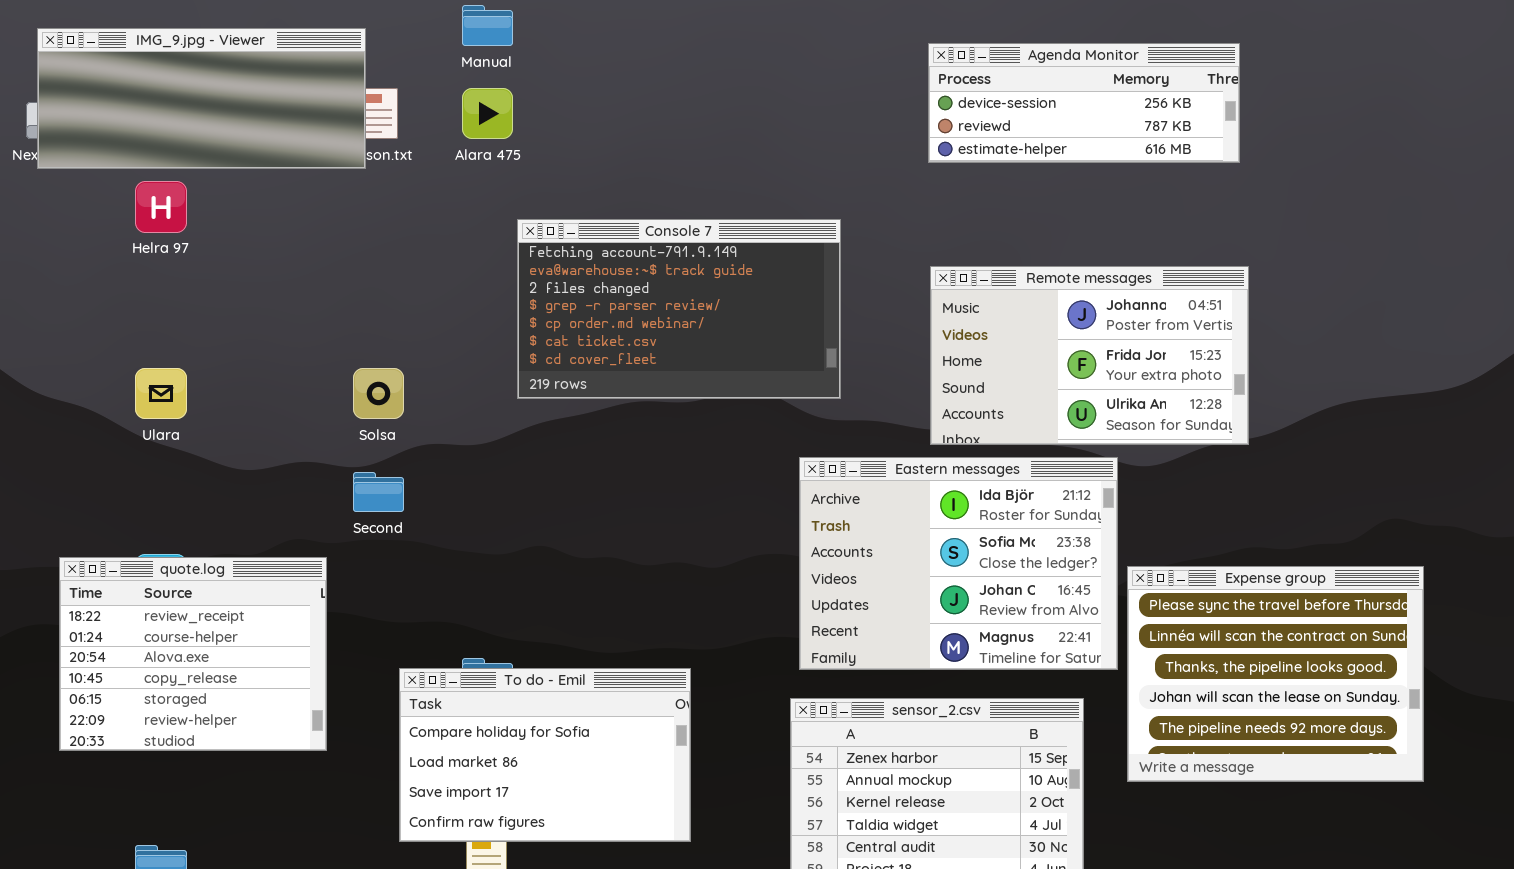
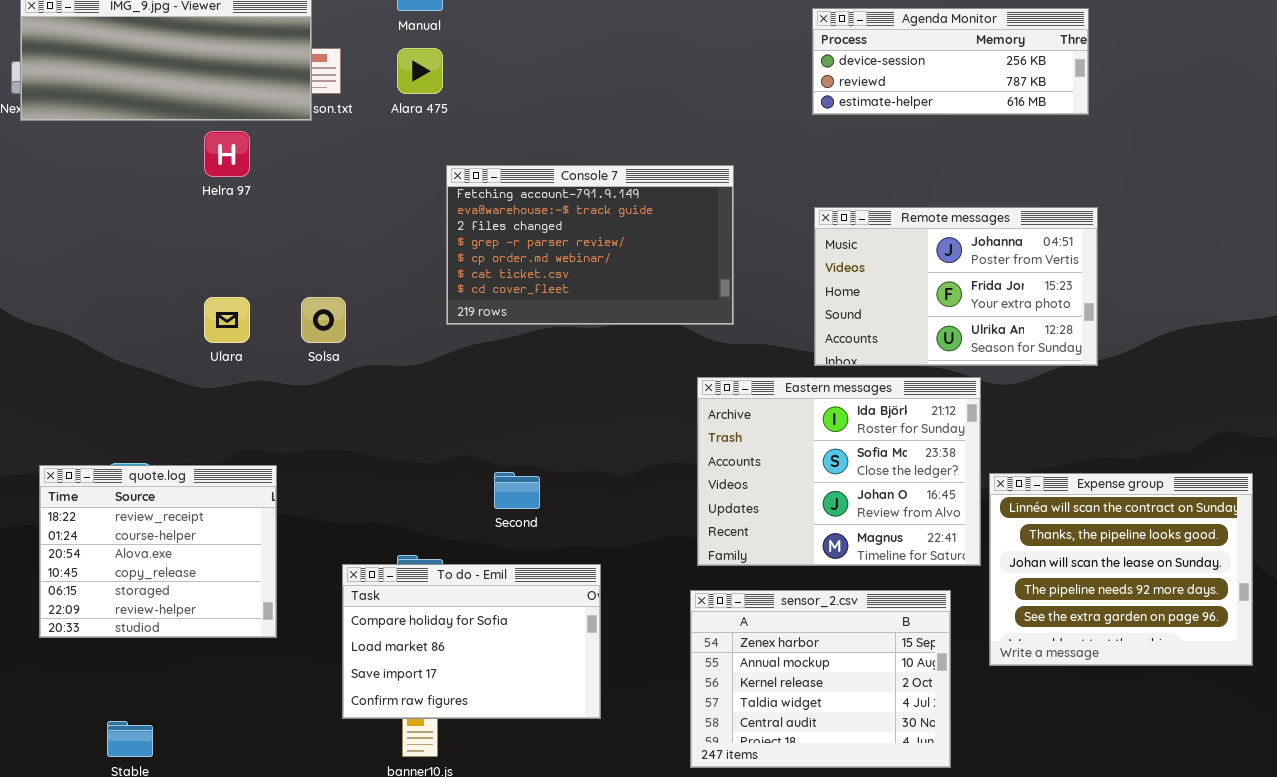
Helra 97: [135,181,187,233] -> [204,131,250,177], moved
Ulara: [135,368,187,419] -> [204,297,250,343], moved
Second: [353,472,404,512] -> [494,472,540,509], moved
Expense group: [1127,566,1424,782] -> [989,473,1253,666], scrolled down 1 row

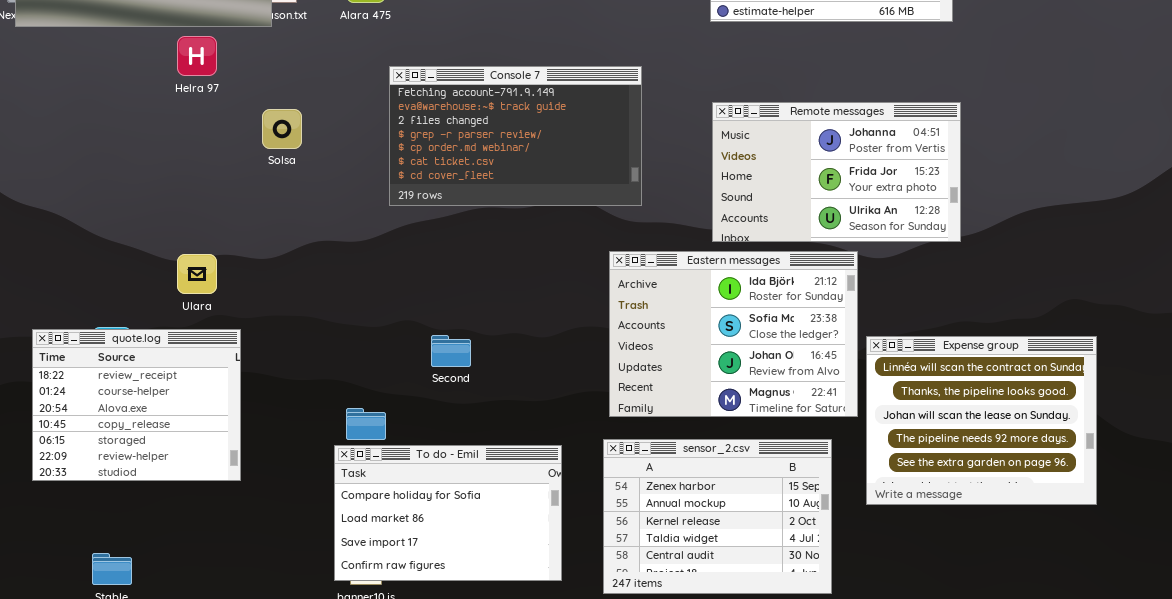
Ulara: [204,297,250,343] -> [177,254,217,294], moved
Solsa: [301,297,346,343] -> [262,109,302,149], moved
To do - Emil: [342,564,601,719] -> [334,445,562,581], moved

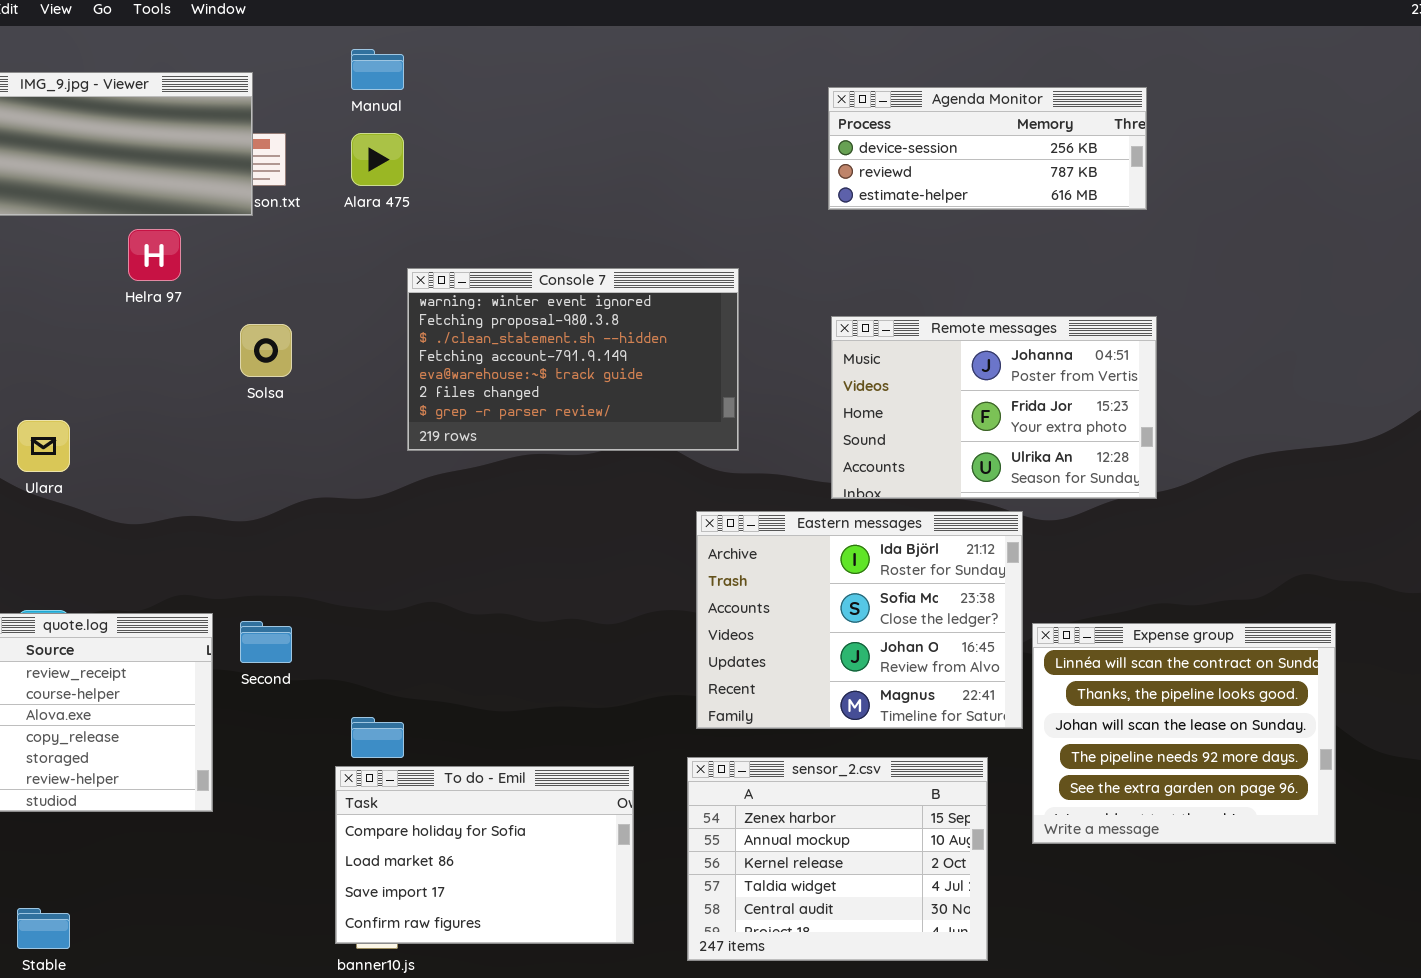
Console 7: [389,66,642,206] -> [407,268,739,451], scrolled up 3 rows
Ulara: [177,254,217,294] -> [17,420,70,472], moved
Second: [431,335,471,367] -> [240,621,292,663], moved

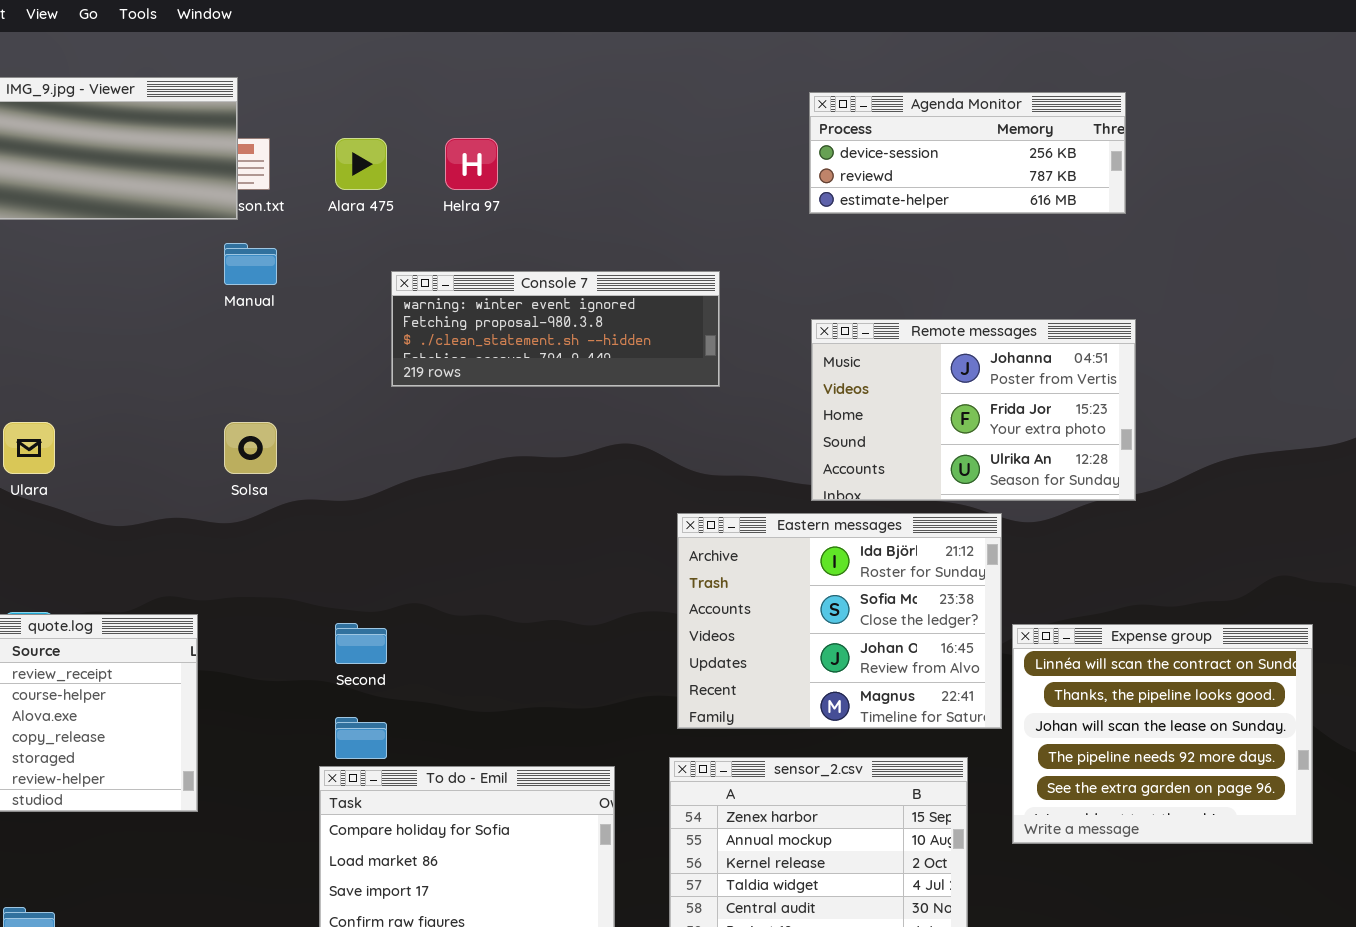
Manual: [351,49,404,90] -> [224,243,277,285], moved
Helra 97: [128,229,181,281] -> [445,138,498,190], moved
Console 7: [407,268,739,451] -> [391,271,720,387], resized
Solsa: [240,324,292,377] -> [224,422,277,474], moved
Second: [240,621,292,663] -> [335,623,387,664], moved

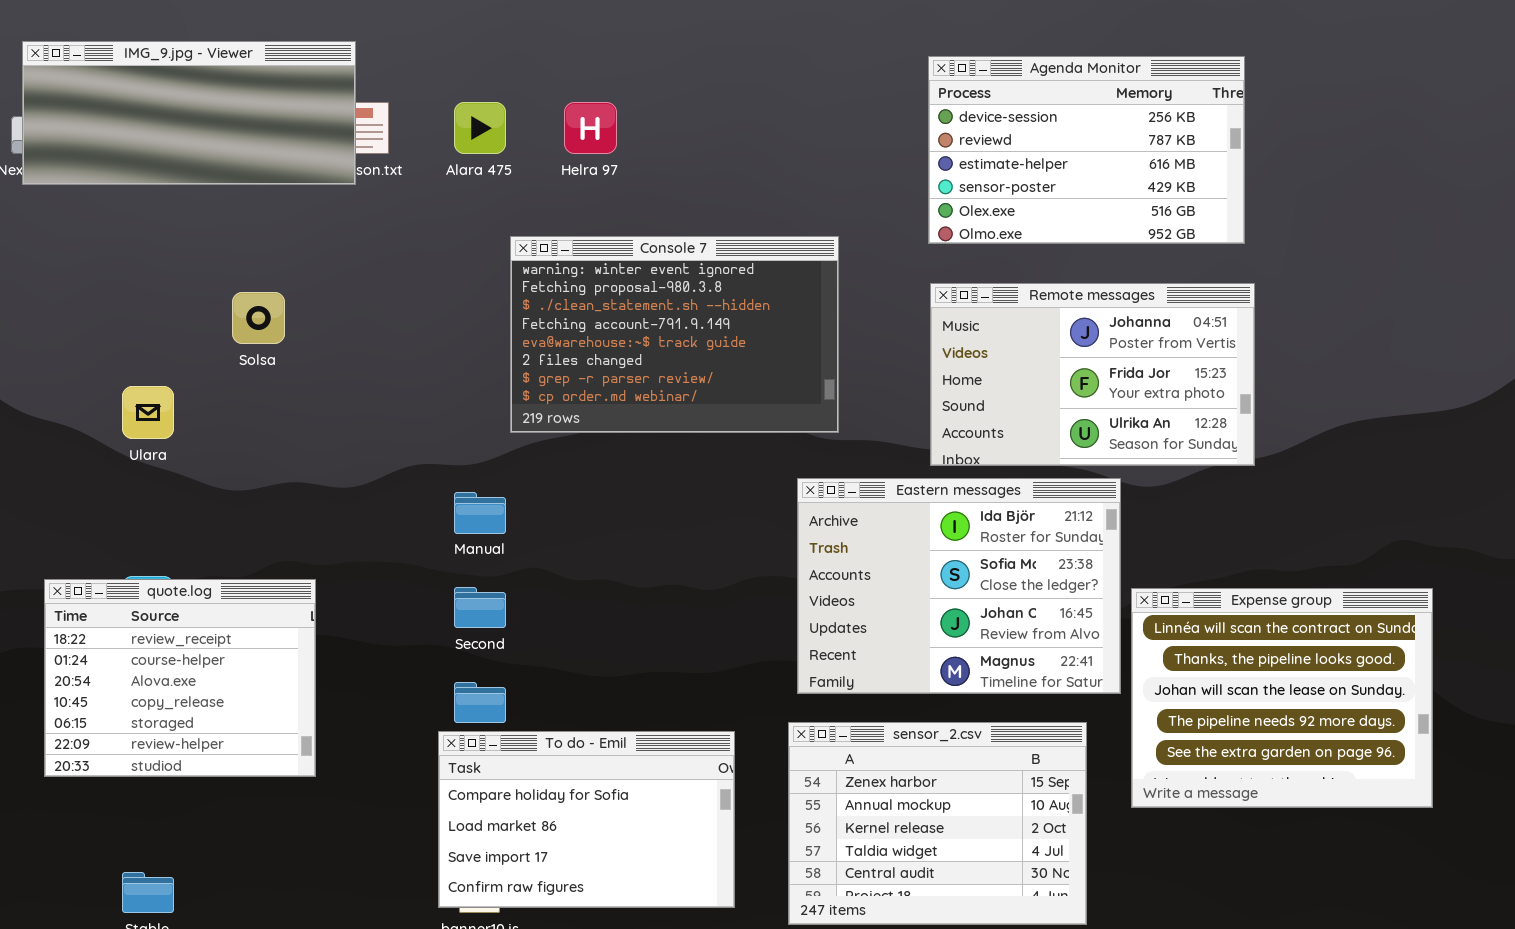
Agenda Monitor: [809,92,1126,214] -> [928,56,1245,244], resized
Manual: [224,243,277,285] -> [454,492,506,534], moved
Console 7: [391,271,720,387] -> [510,236,839,433], resized
Solsa: [224,422,277,474] -> [232,292,285,344], moved

